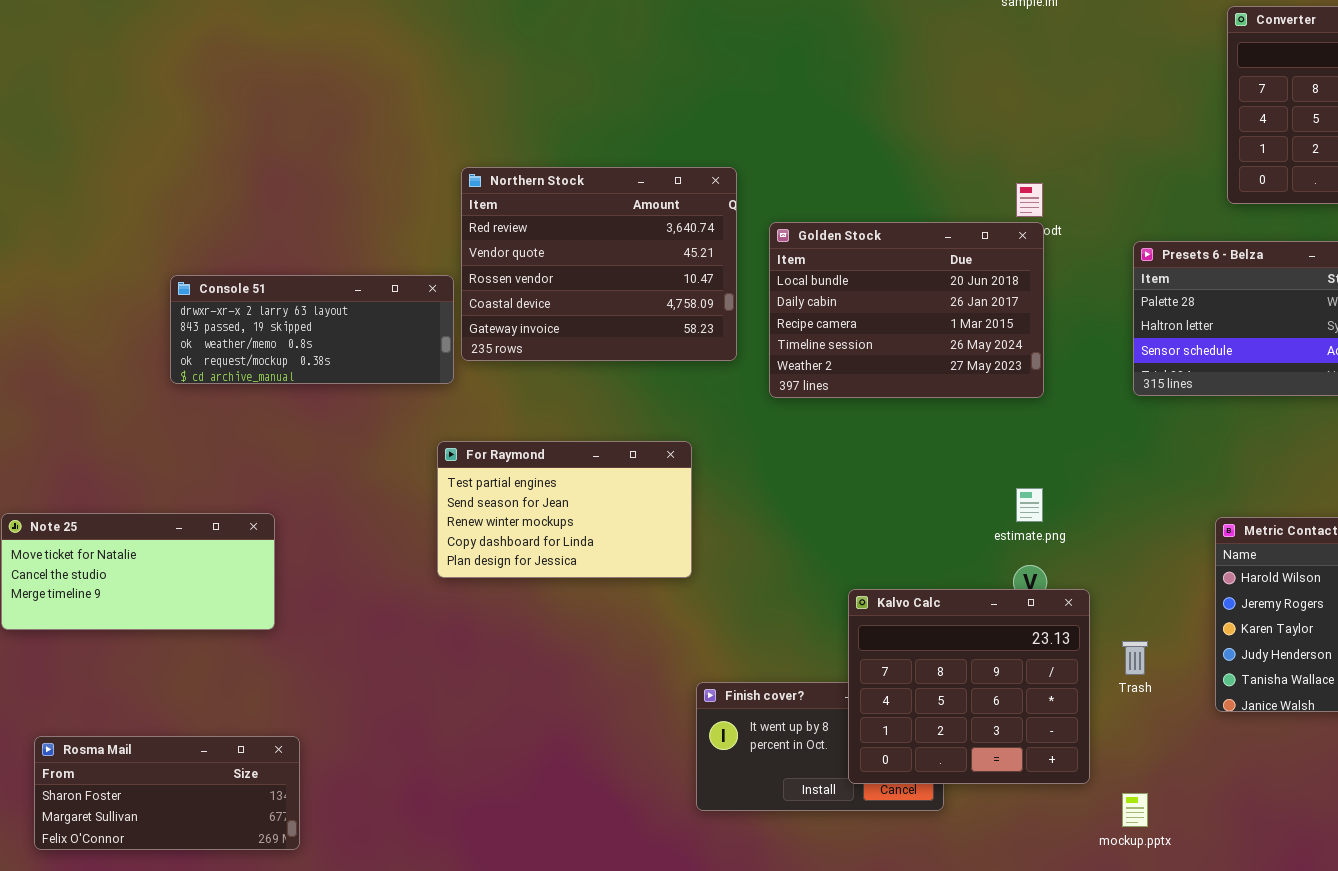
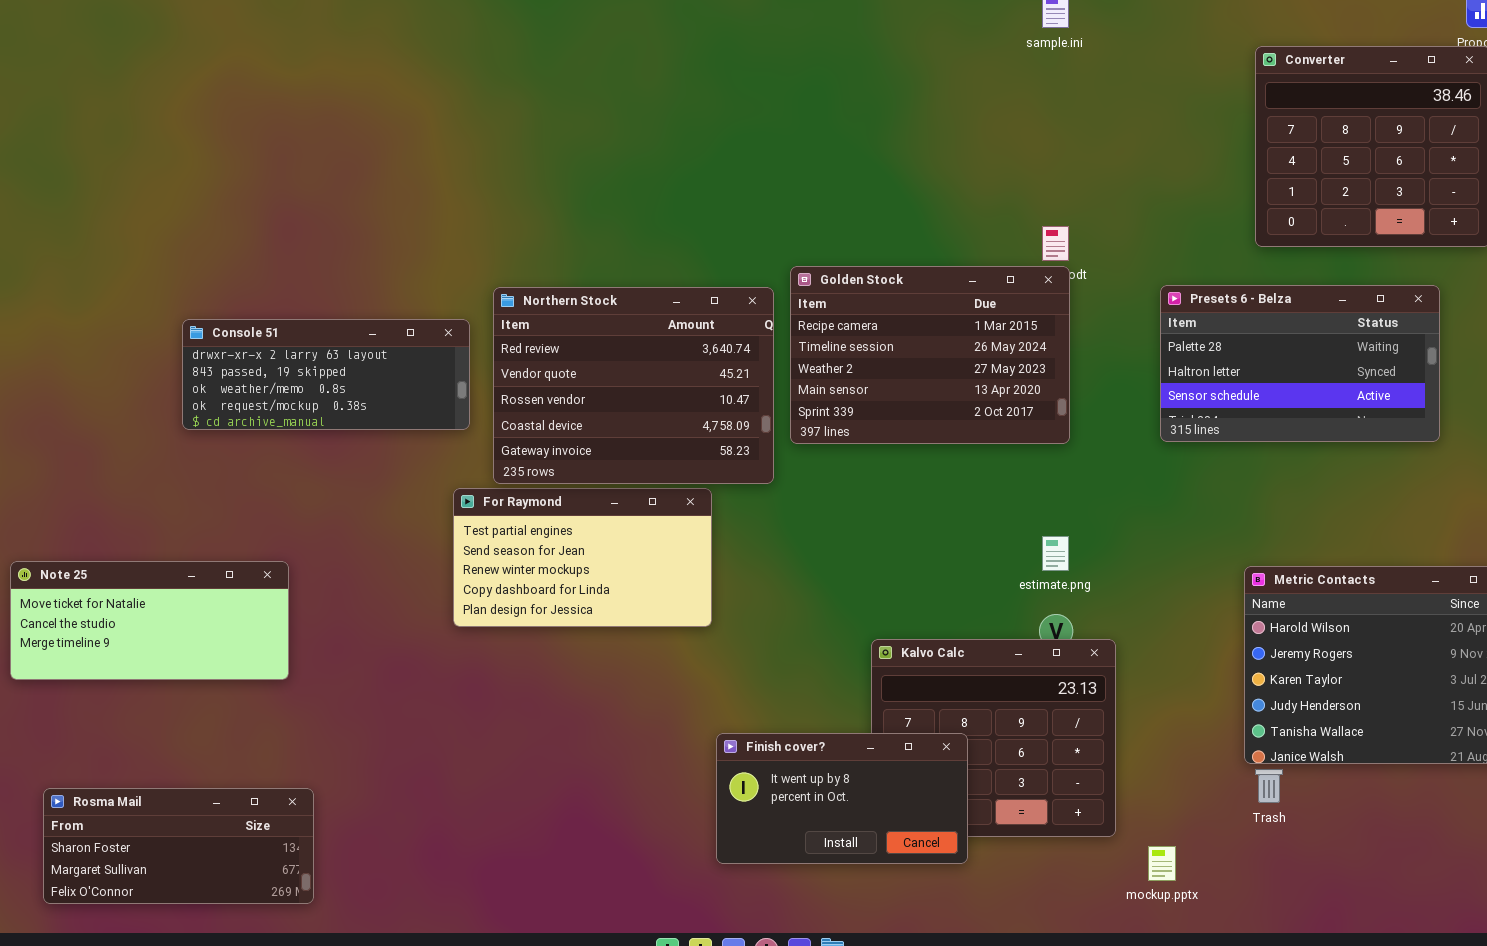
Northern Stock: [461,167,737,361] -> [493,287,774,484], moved
Golden Stock: [769,222,1044,398] -> [790,266,1070,444], scrolled down 2 rows
Trash: [1122,641,1148,675] -> [1255,769,1283,803], moved
Finish cover?: [696,682,944,811] -> [716,733,968,864], raised

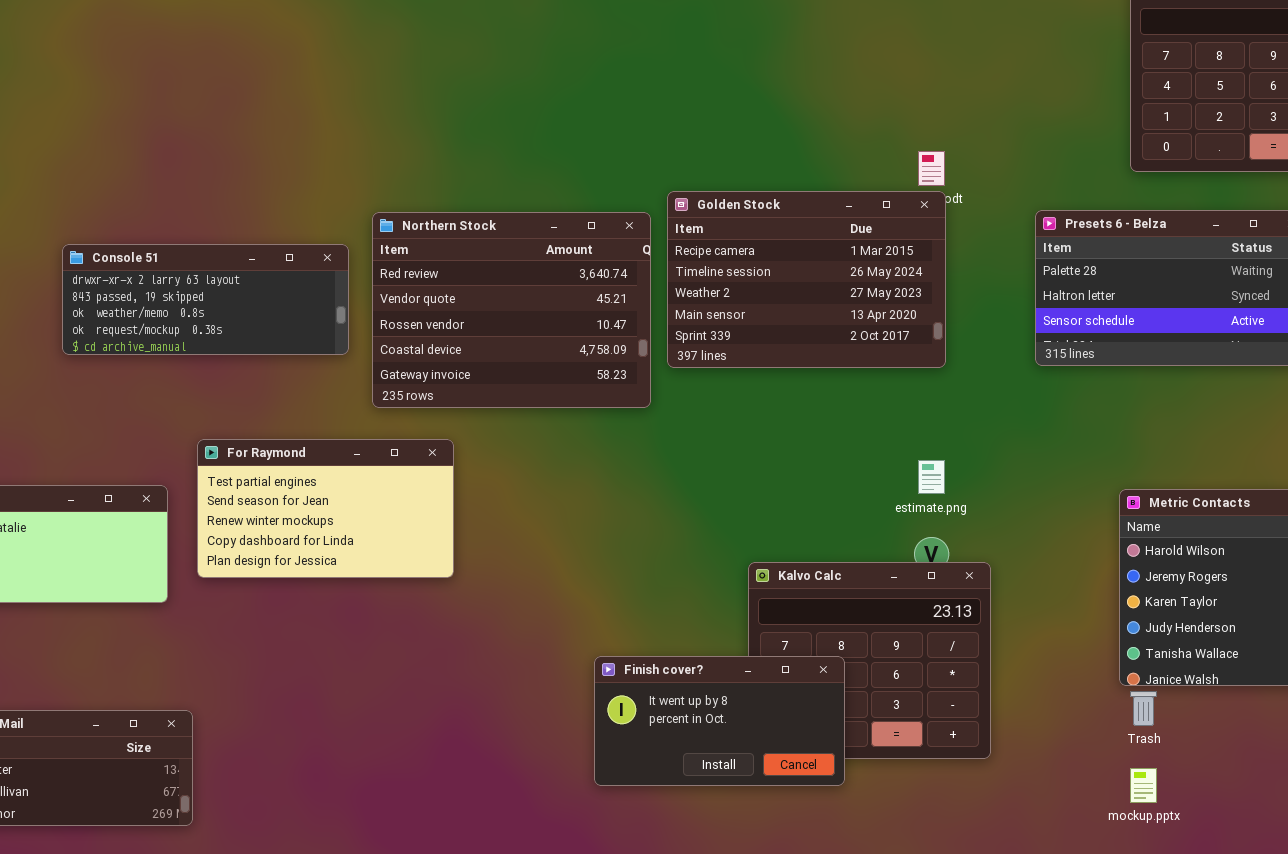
For Raymond: [453,488,712,627] -> [197,439,454,578], moved
mockup.pptx: [1148,846,1176,881] -> [1130,768,1157,803], moved

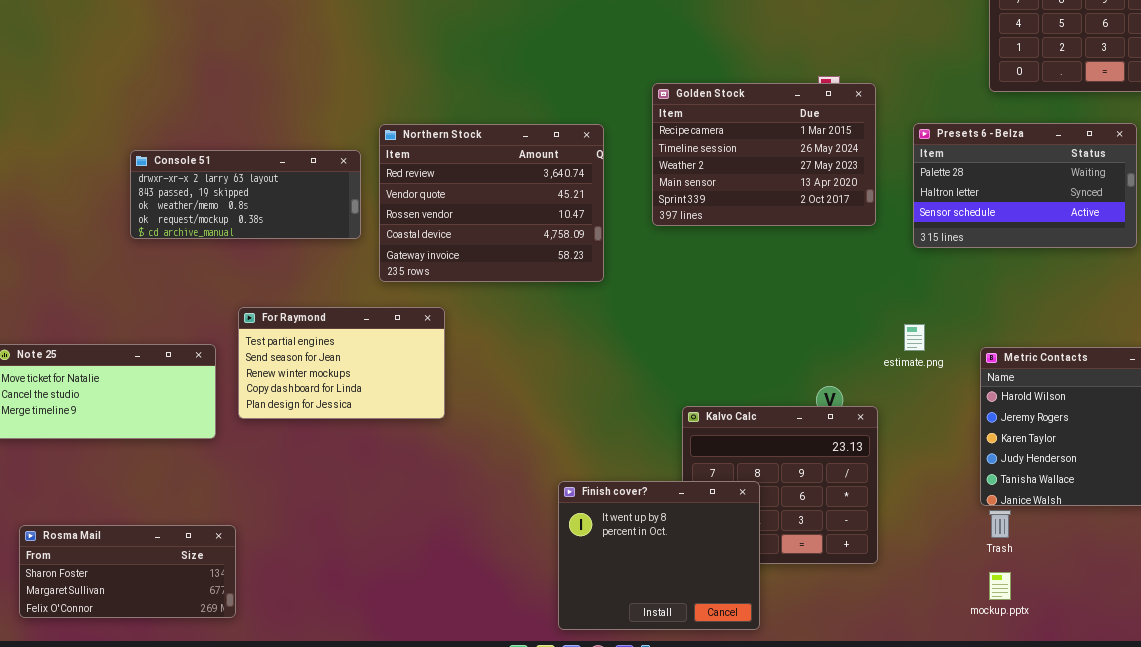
Golden Stock: [667,191,946,368] -> [652,83,876,226], moved
estimate.png: [918,460,945,494] -> [904,324,925,351], moved
Finish cover?: [594,656,845,786] -> [558,481,760,630], resized

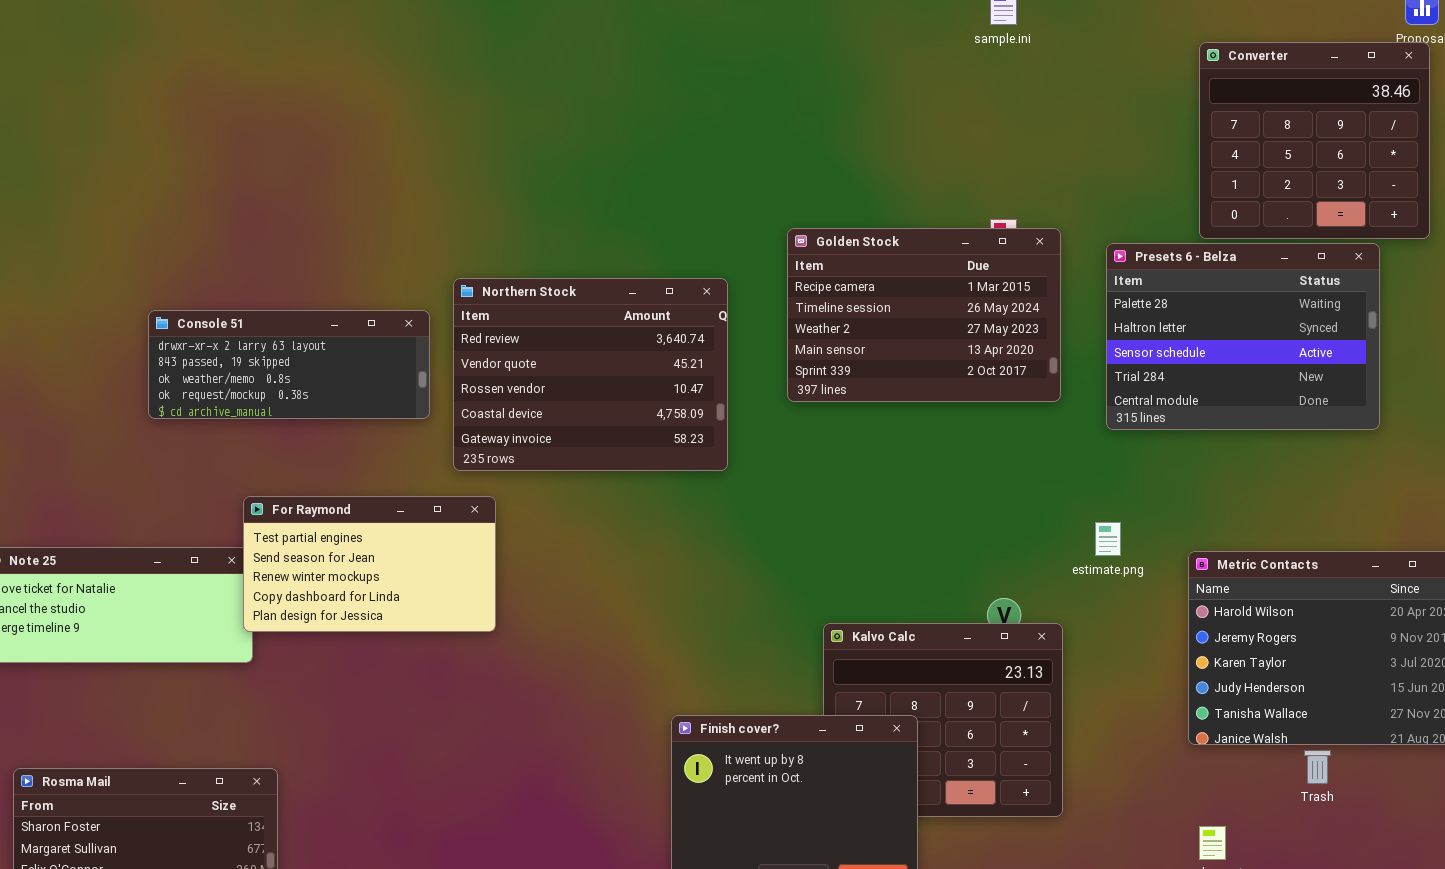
Presets 6 - Belza: [913,123,1137,248] -> [1106,243,1380,430], resized
For Raymond: [238,307,445,419] -> [243,496,496,632], moved
Trash: [989,510,1011,538] -> [1304,750,1331,784], moved

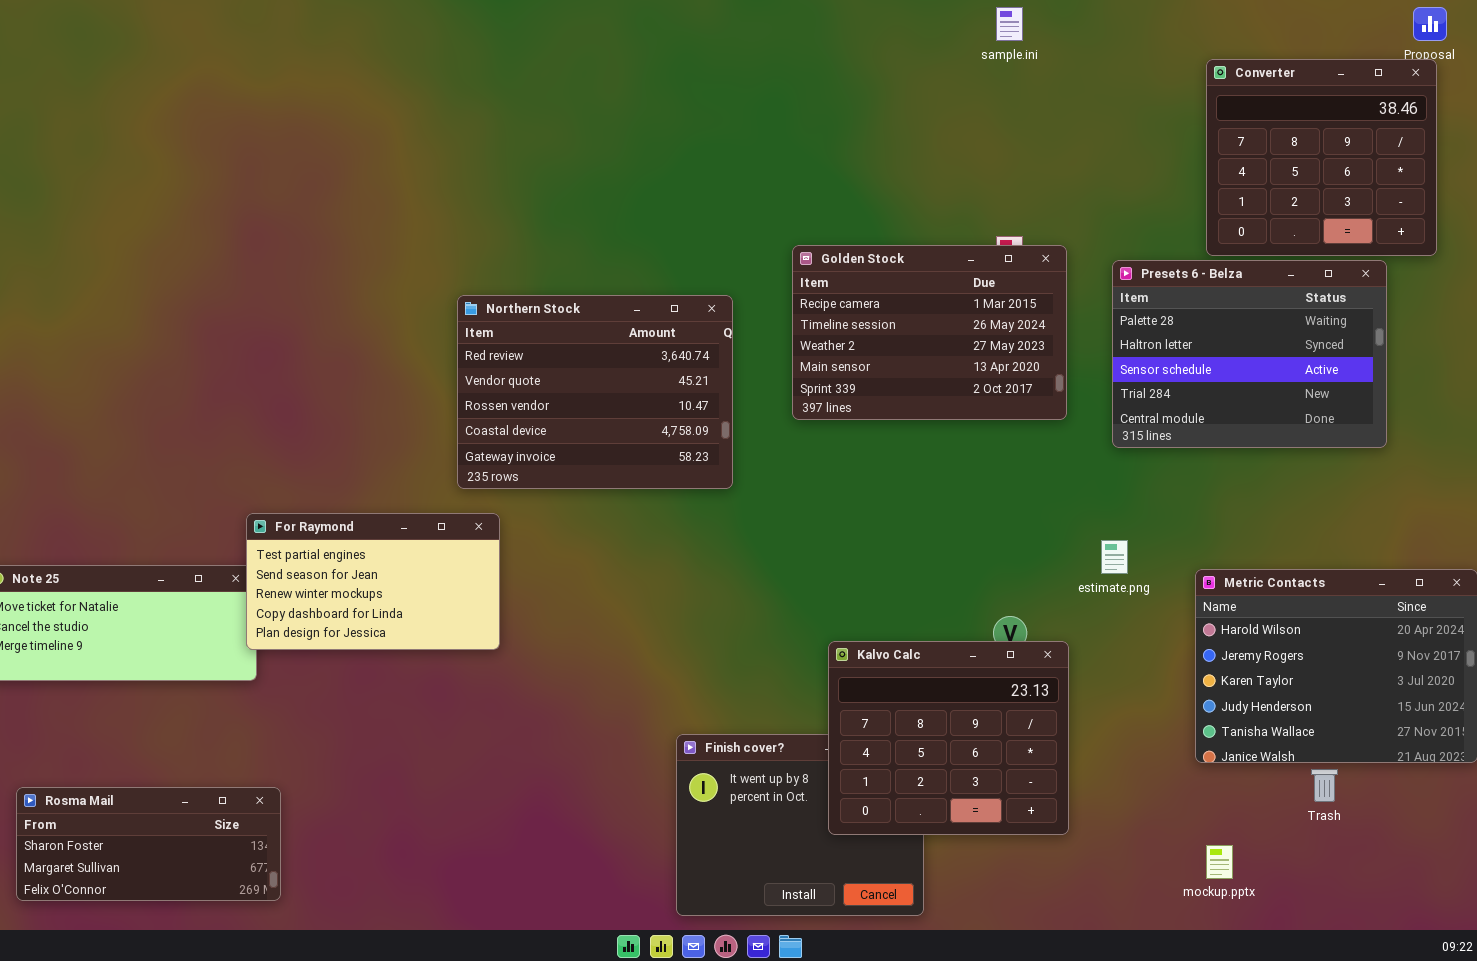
Console 51: [148,310,430,419] -> none, closed
Kalvo Calc: [823,623,1063,817] -> [828,641,1069,835], raised

